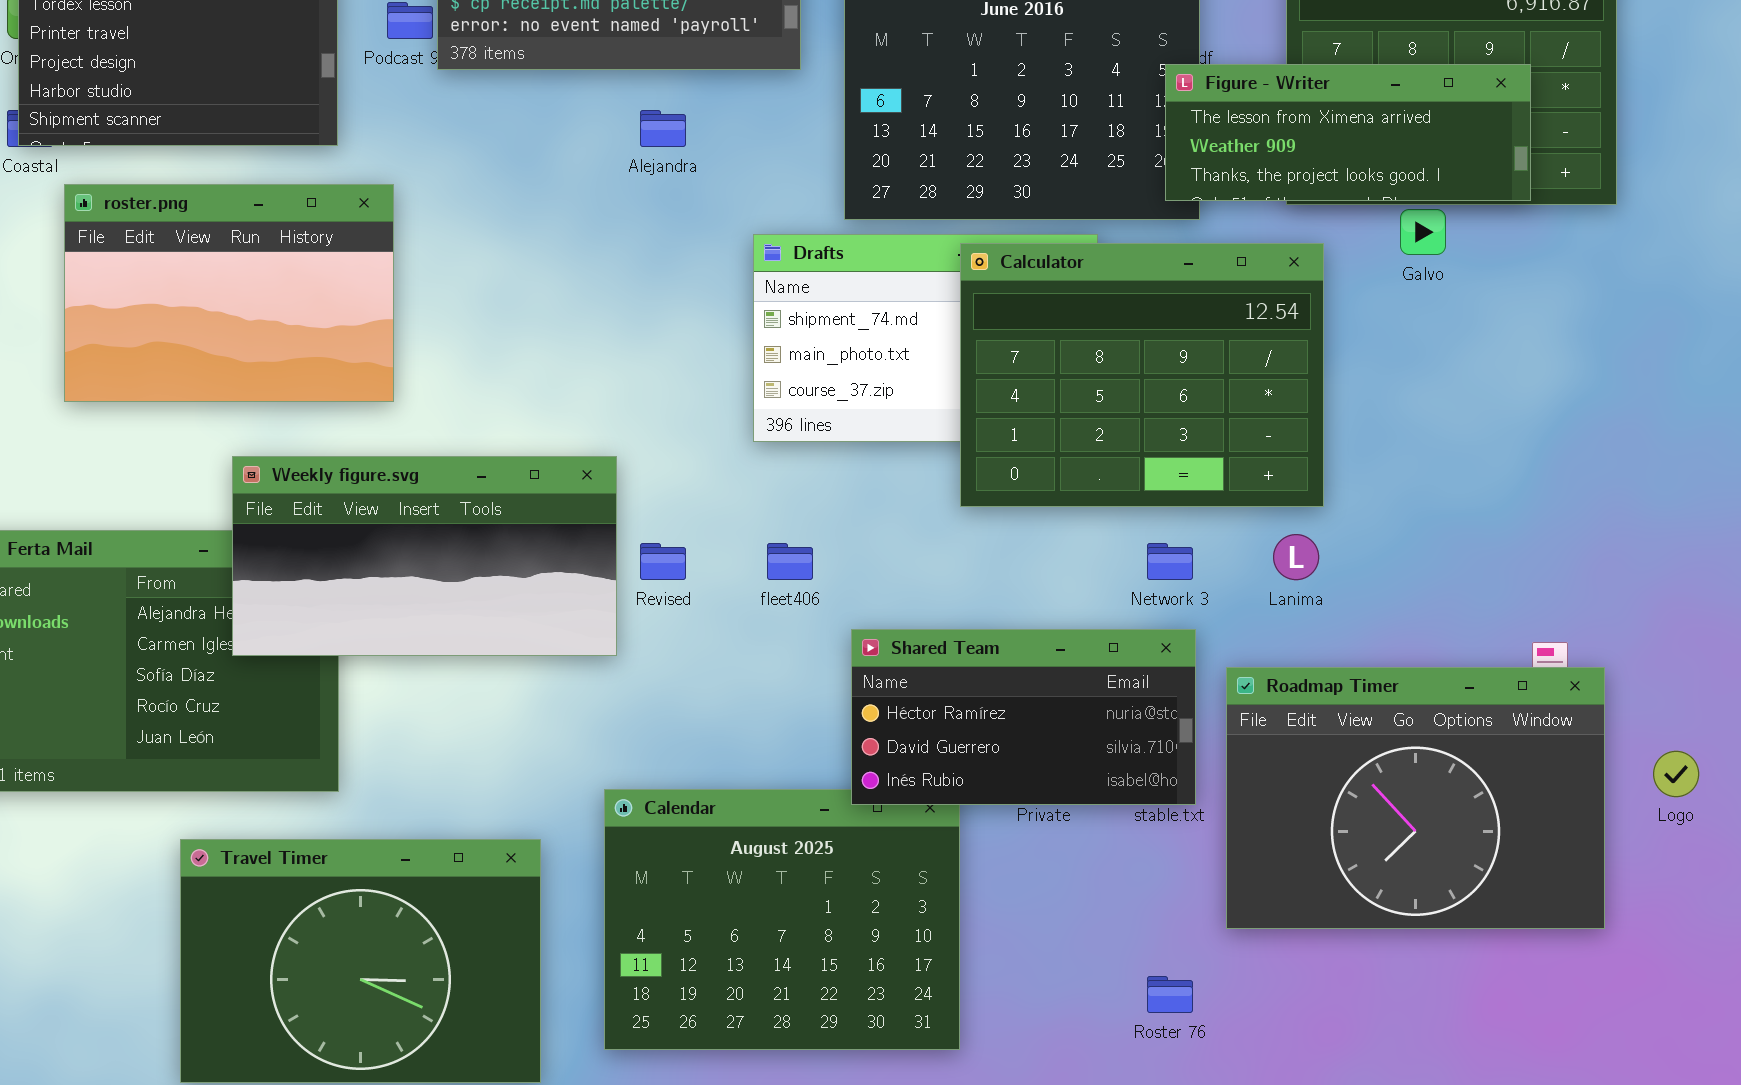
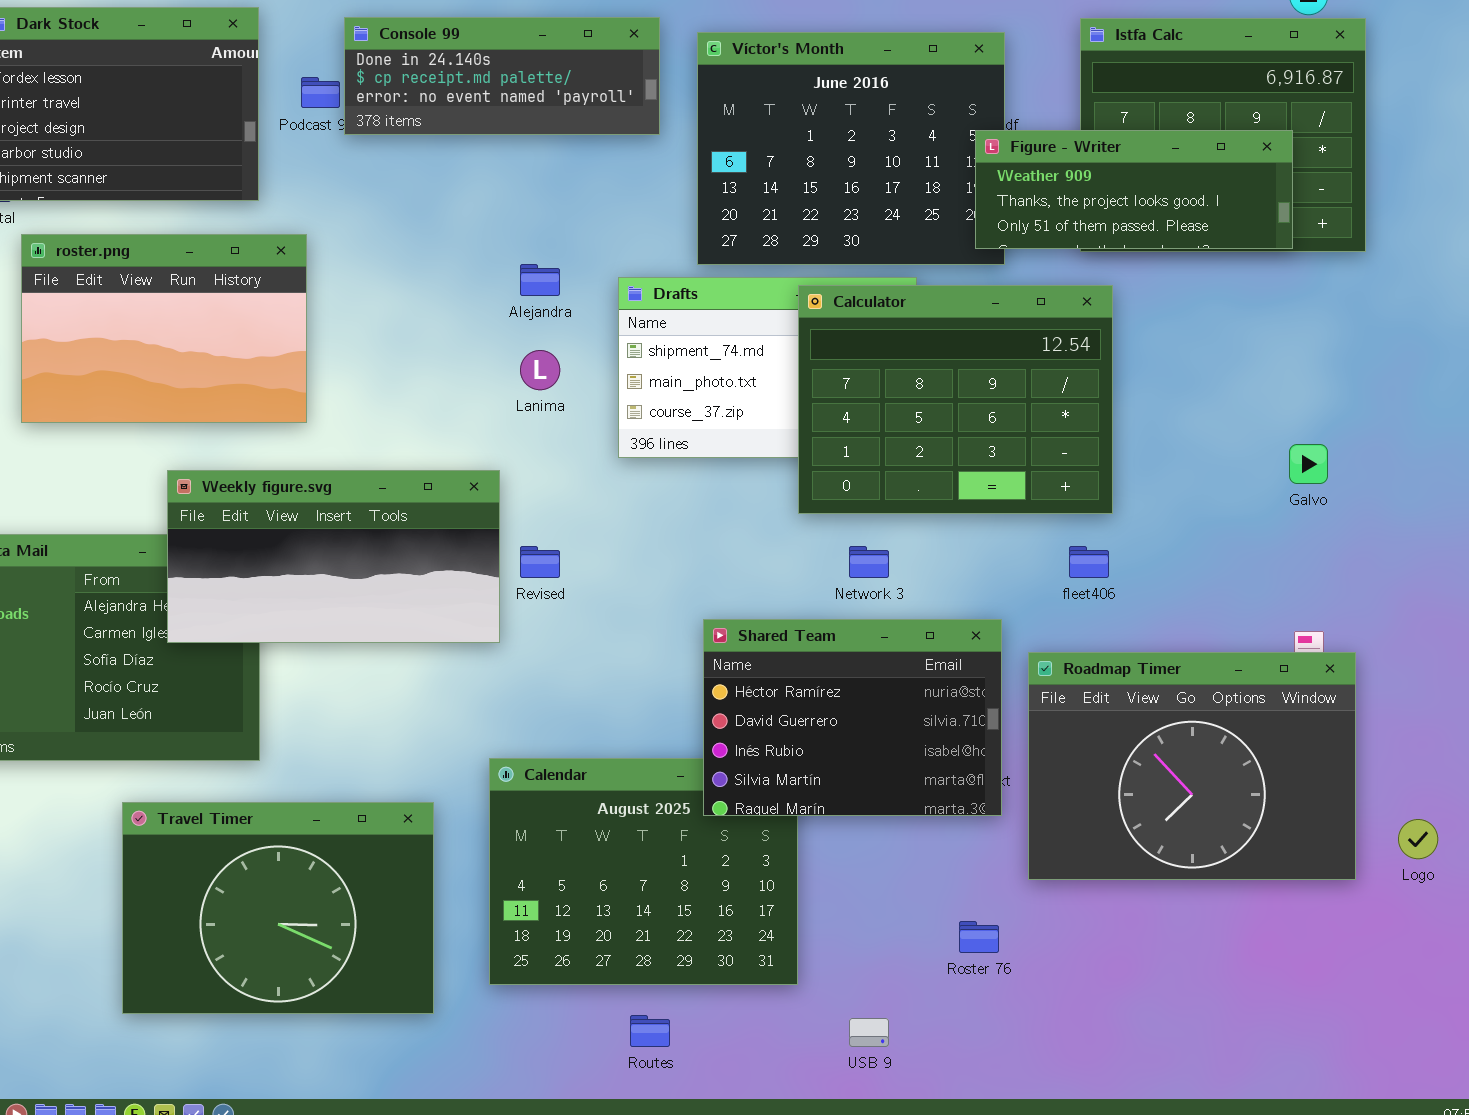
Figure - Writer: [1165,64,1531,201] -> [975,130,1293,249], scrolled down 1 row
Alejandra: [640,110,686,147] -> [520,264,560,296], moved
Galvo: [1400,209,1446,255] -> [1289,444,1328,484], moved
Lanima: [1273,534,1319,580] -> [520,350,560,390], moved
fleet406: [767,543,813,580] -> [1069,546,1109,578], moved
Network 3: [1147,543,1193,580] -> [849,546,889,578], moved
Shared Team: [851,629,1196,805] -> [703,619,1002,816], resized
Logo: [1653,751,1699,797] -> [1398,819,1438,859], moved

